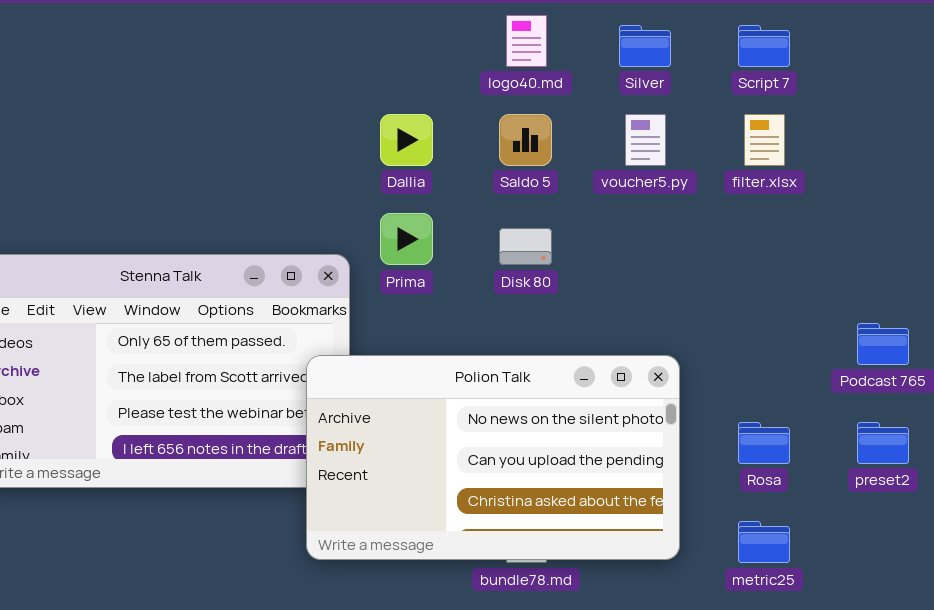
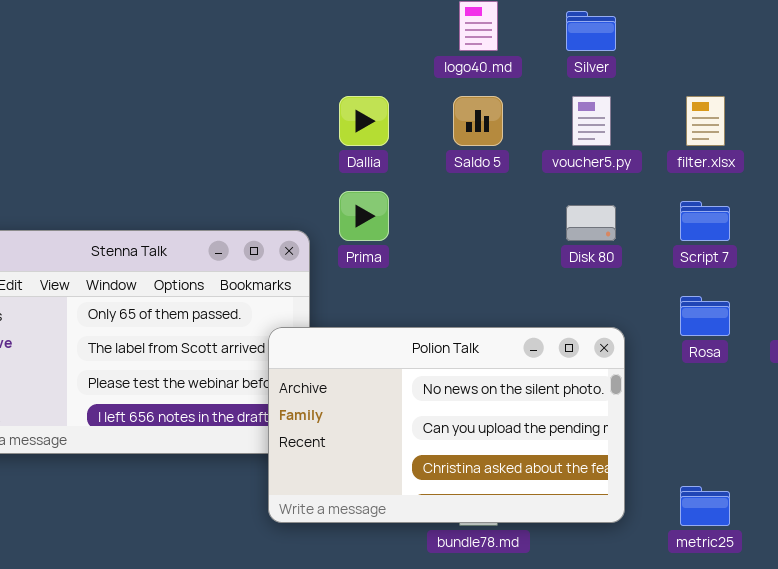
Script 7: [738,25,790,67] -> [680,201,730,241], moved
Disk 80: [499,228,552,265] -> [566,205,616,241], moved
Rosa: [738,422,790,464] -> [680,296,730,336], moved

